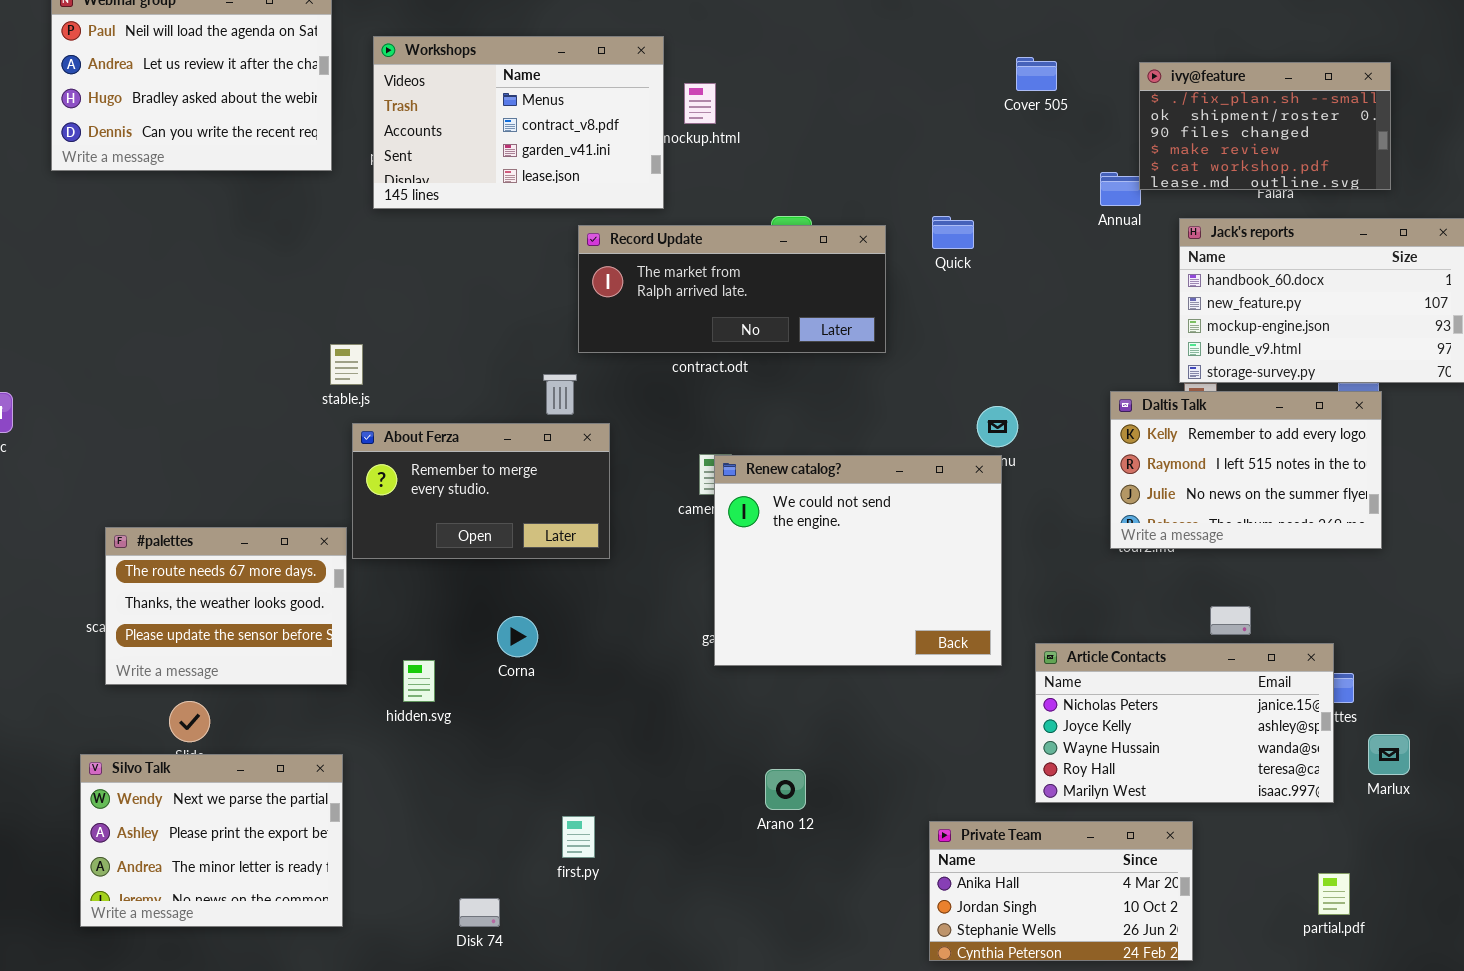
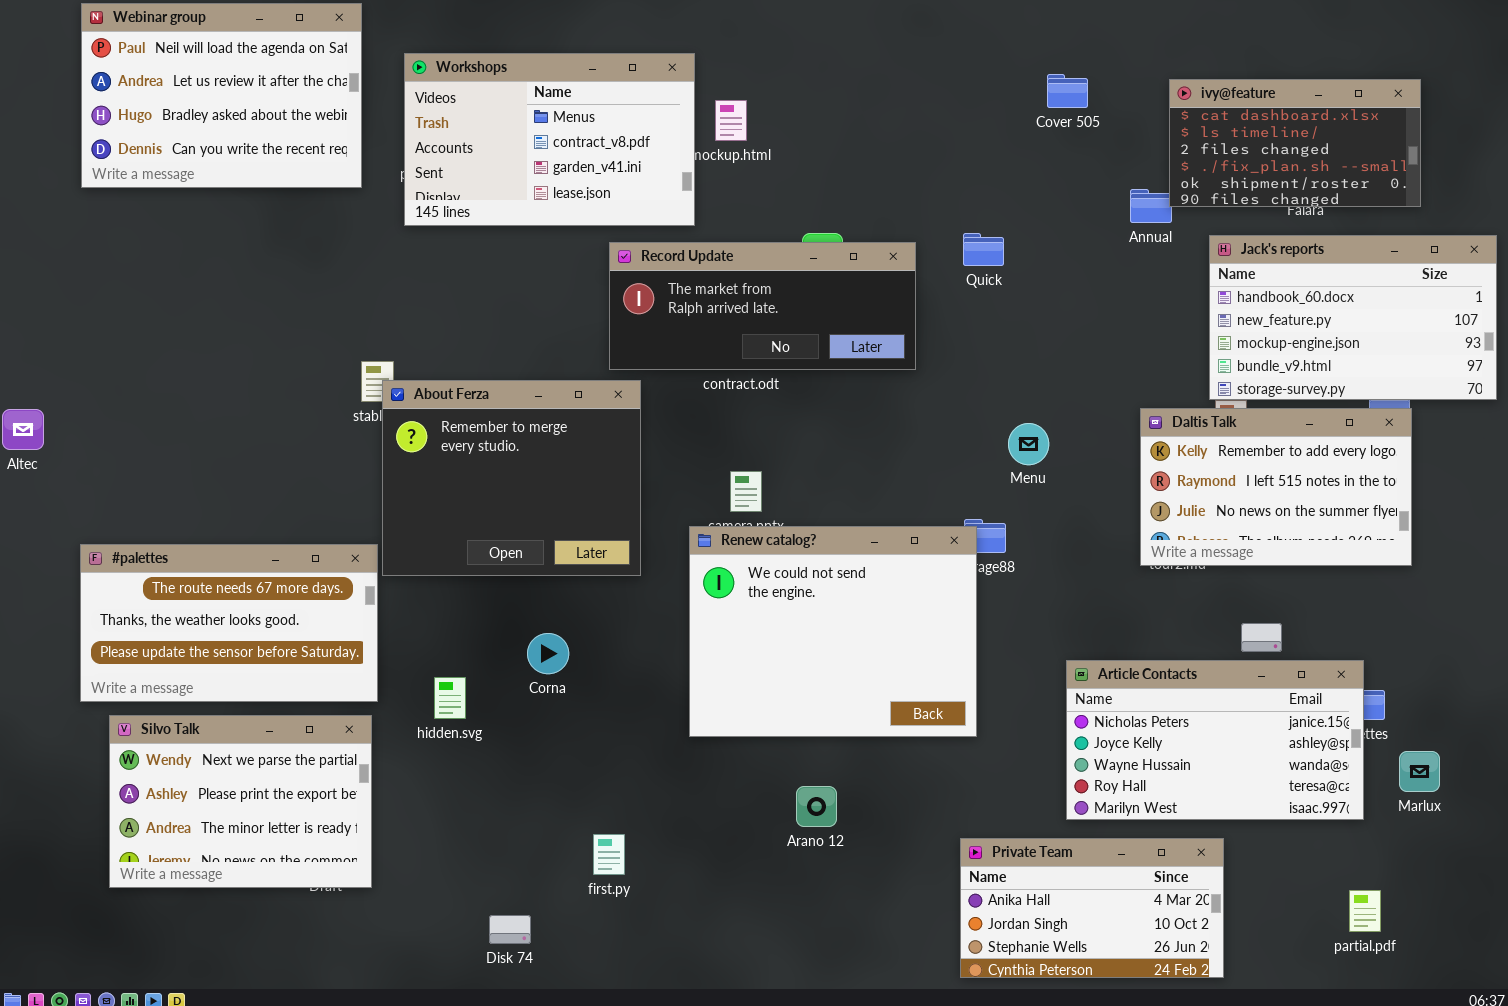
ivy@feature: [1139,62,1391,190] -> [1169,79,1421,207], scrolled up 3 rows
About Ferza: [352,423,610,559] -> [382,380,641,576], resized
Renew catalog?: [714,455,1002,666] -> [689,526,977,737], moved
#palettes: [105,527,347,685] -> [80,544,378,702], resized
Silvo Talk: [80,754,343,927] -> [109,715,372,888], moved

